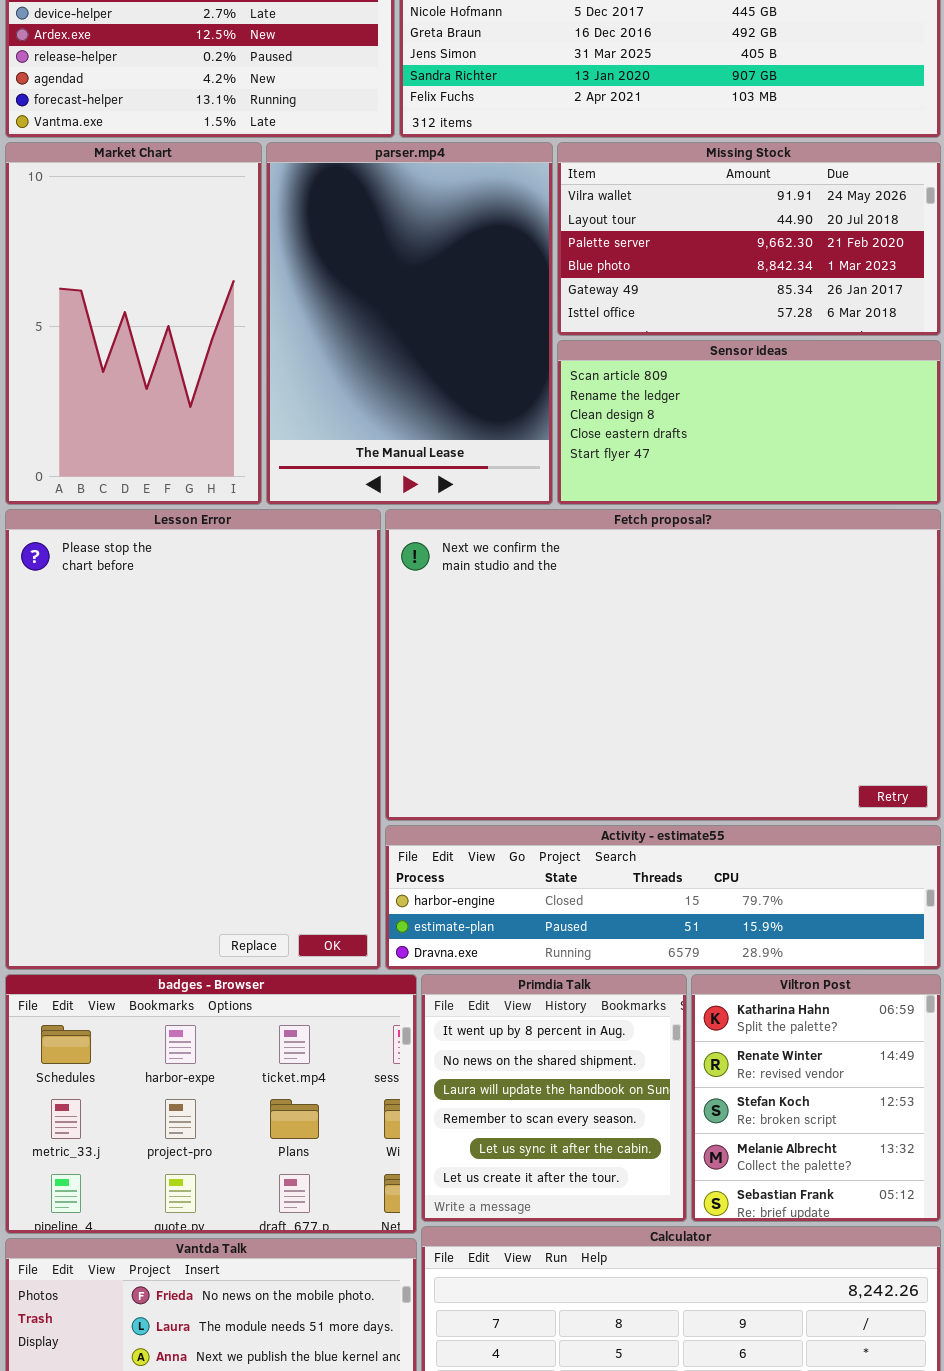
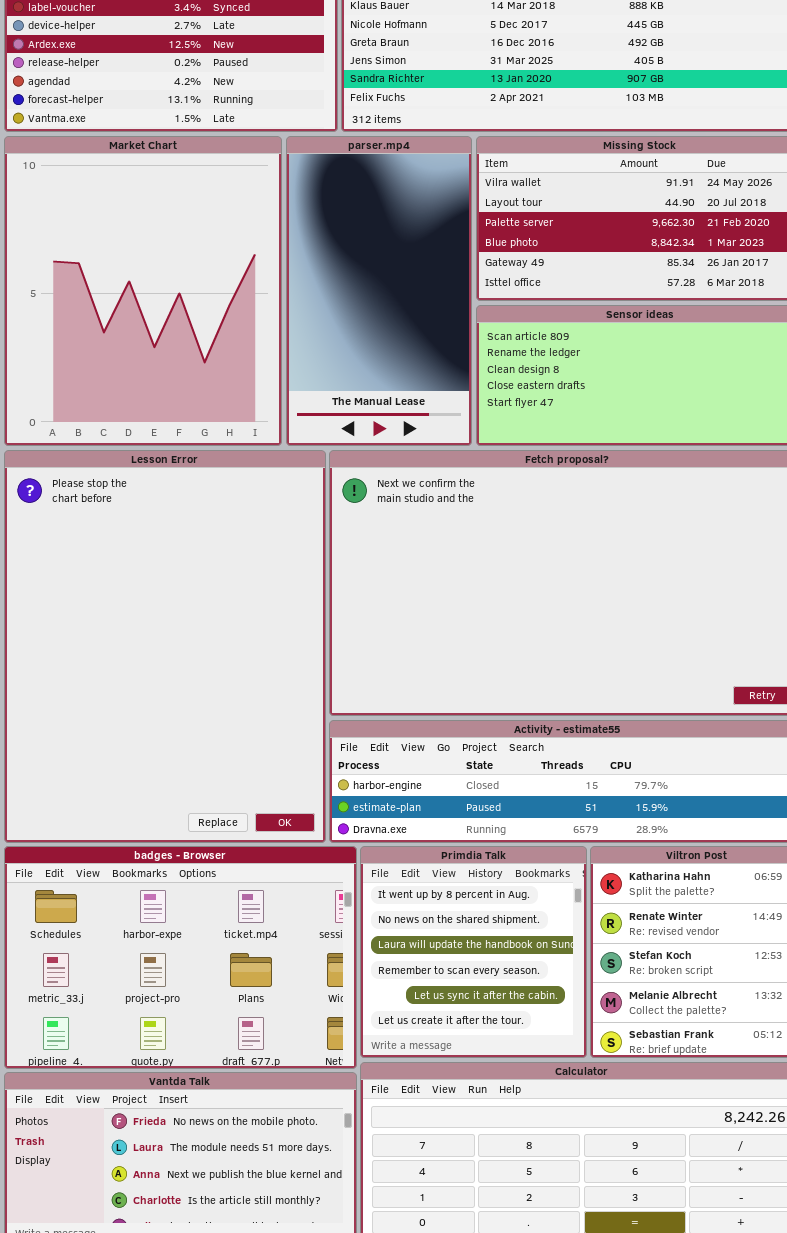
Market Chart: [5,142,262,505] -> [4,136,282,446], resized
parser.mp4: [266,142,553,505] -> [286,136,472,446], resized

